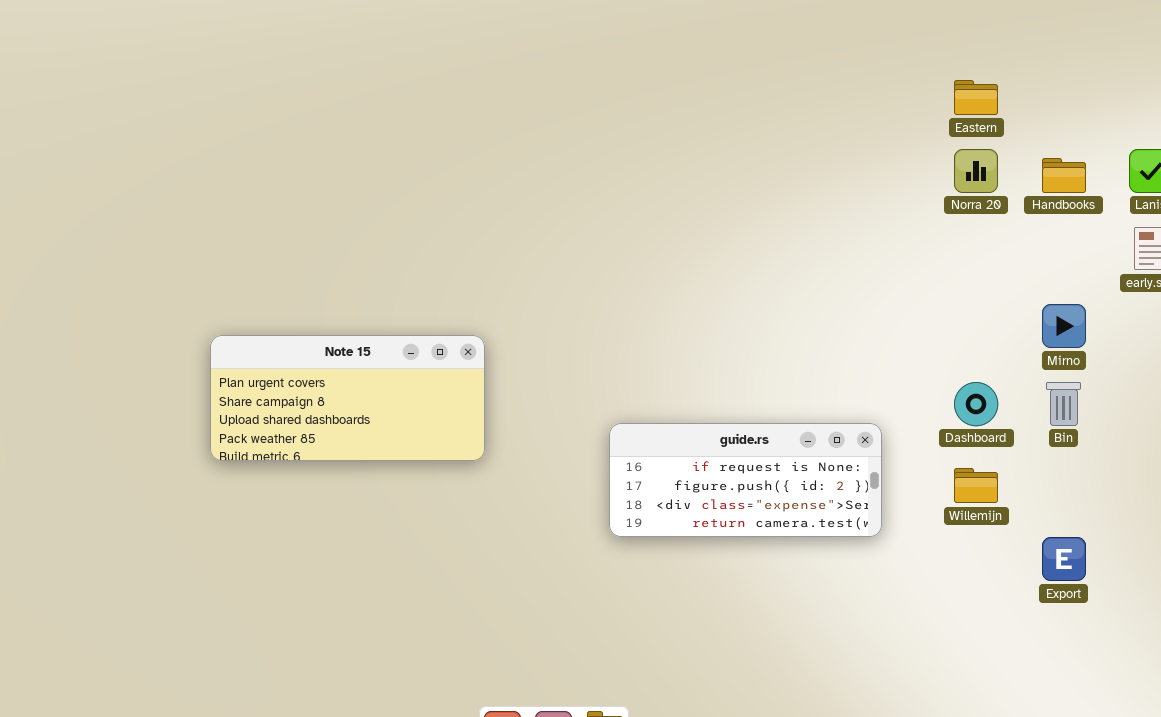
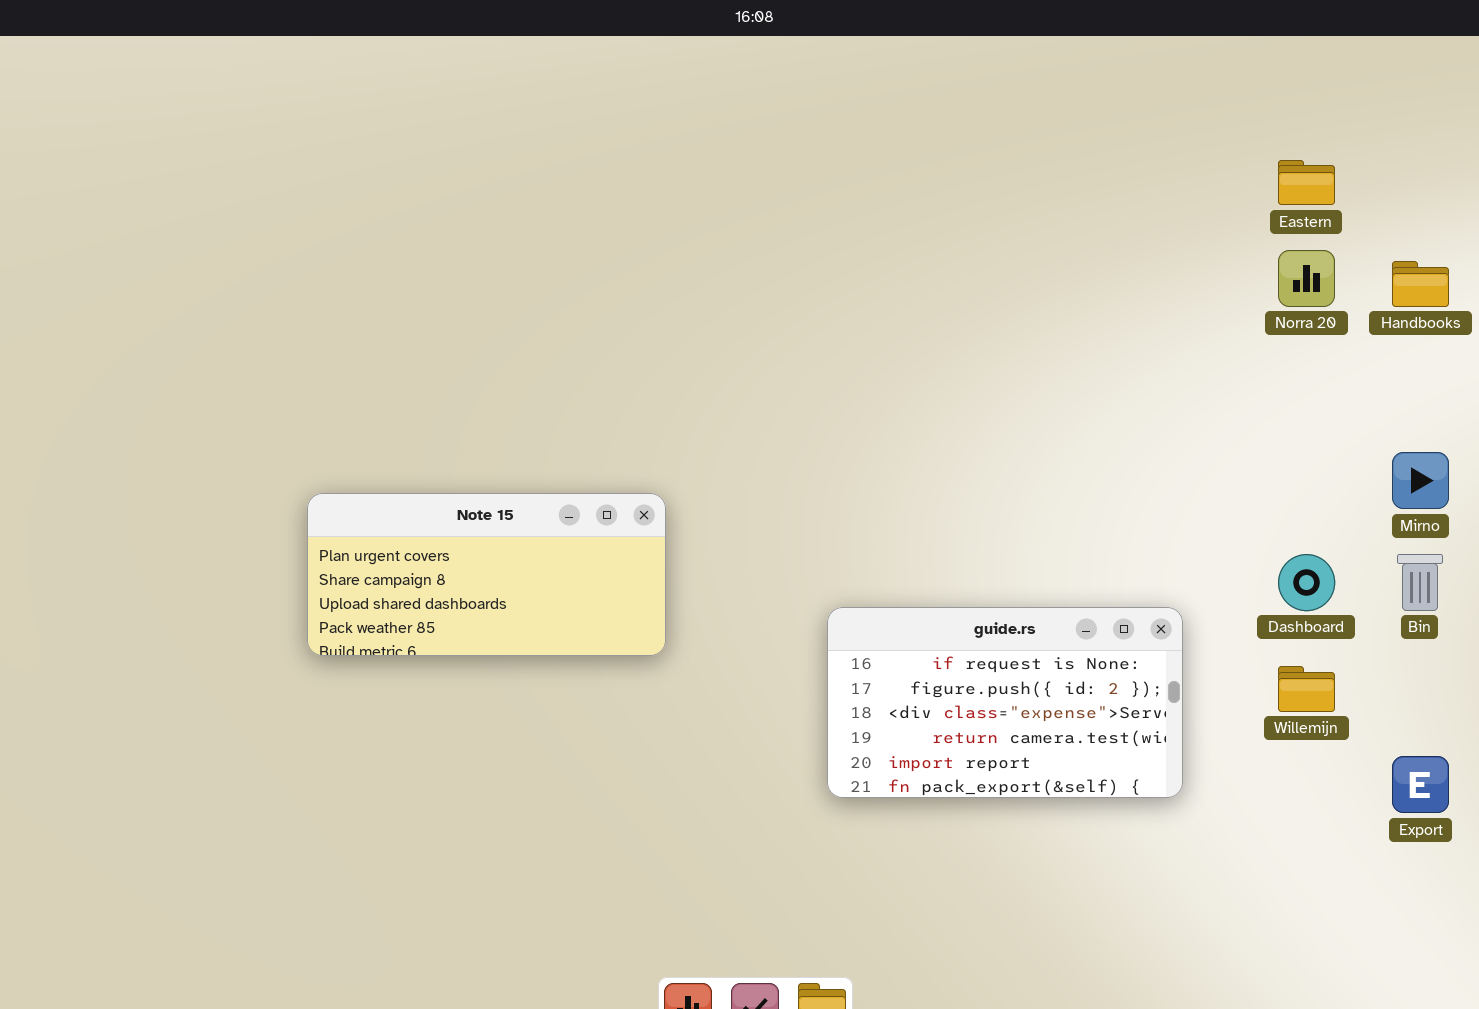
guide.rs: [609,423,882,537] -> [827,607,1183,798], resized

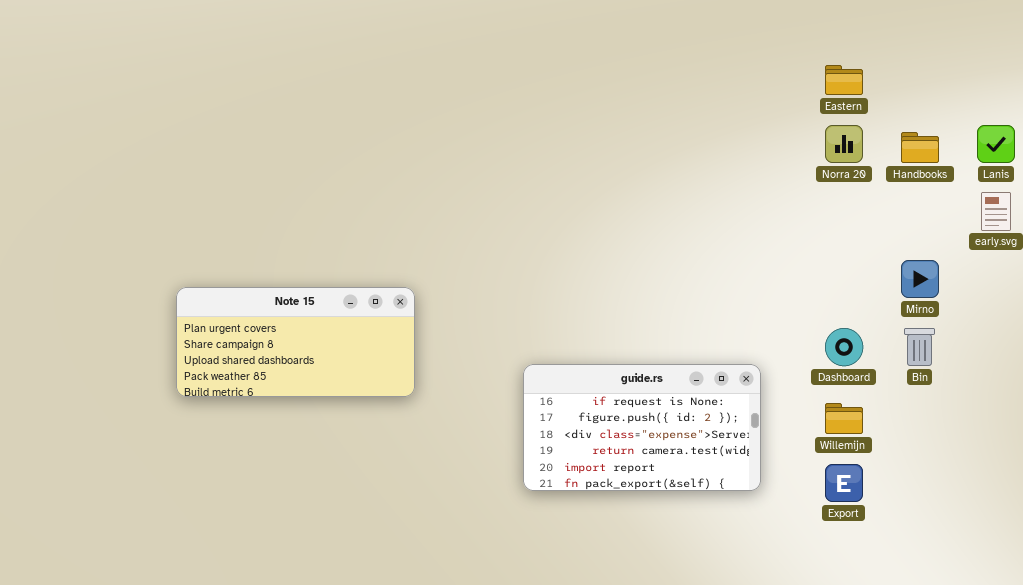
Export: [1392,756,1449,813] -> [825,464,863,502], moved

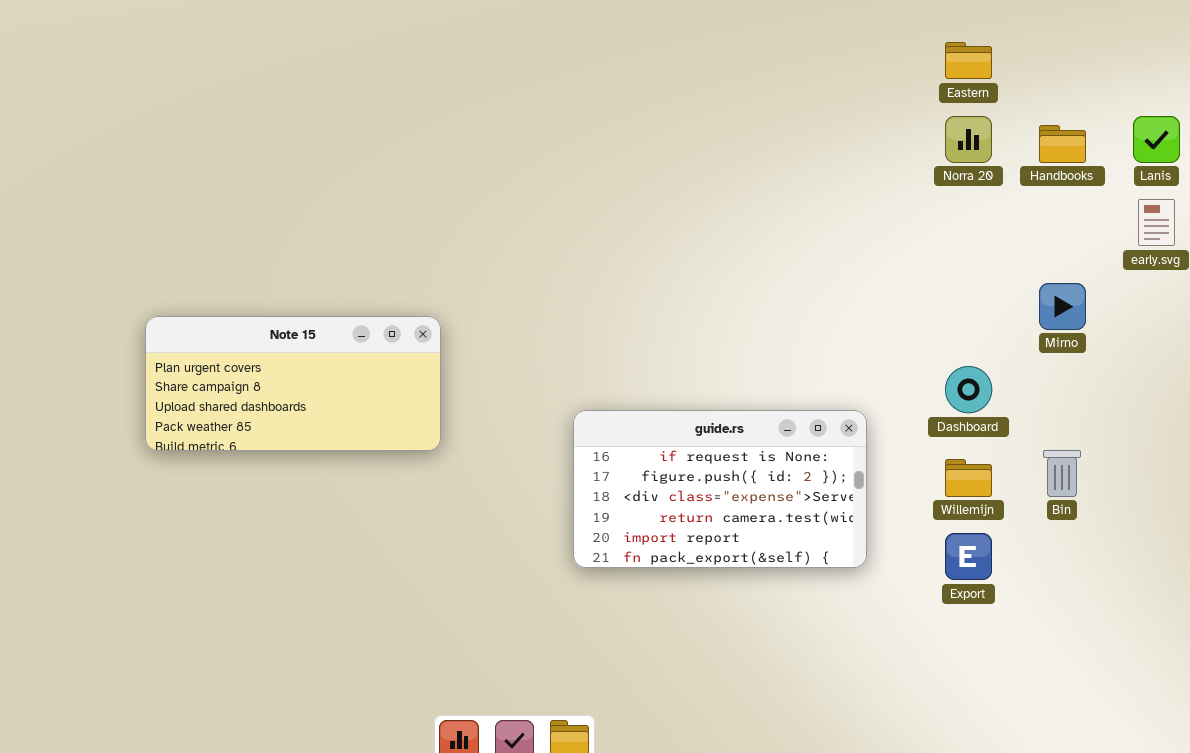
Bin: [904,328,935,366] -> [1043,450,1081,497], moved

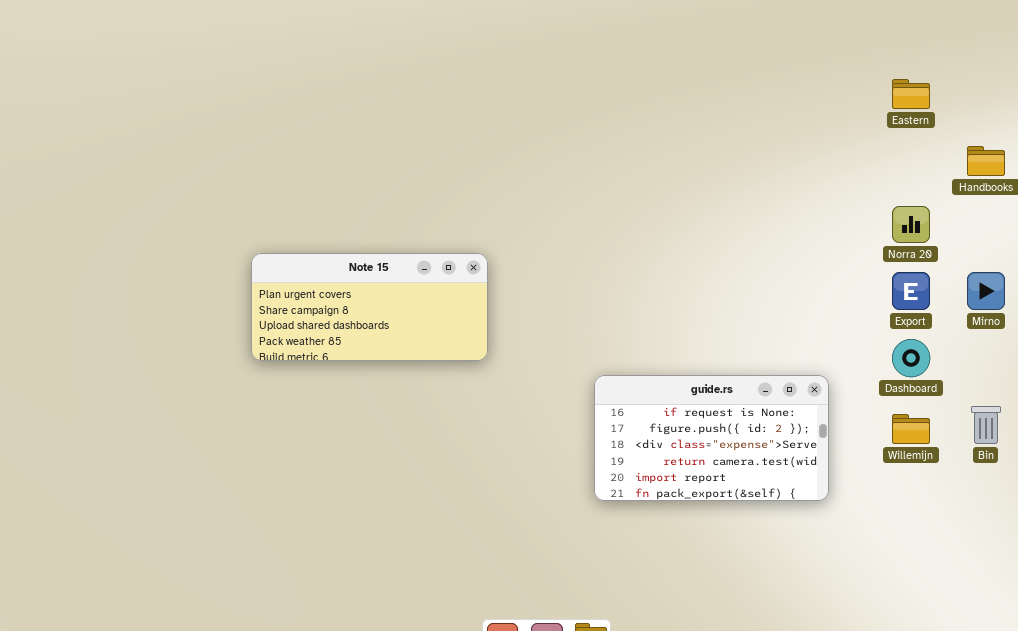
Norra 20: [945,116,992,163] -> [892,206,930,243], moved
Note 15: [145,316,441,451] -> [251,253,488,361], moved
Export: [945,533,992,580] -> [892,272,930,310], moved

